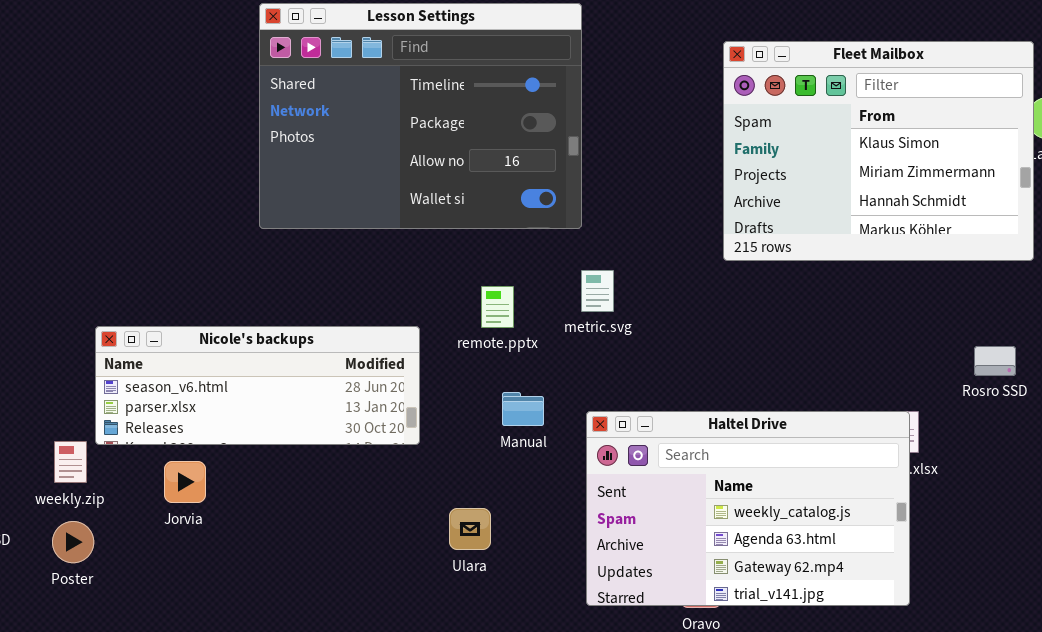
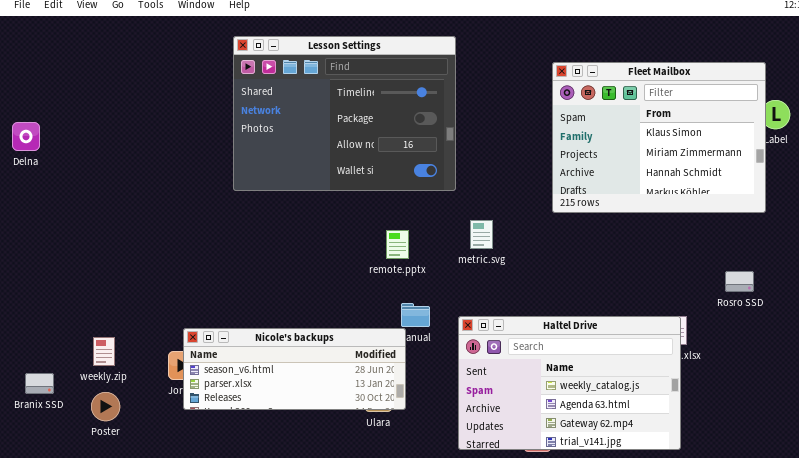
metric.svg: [581,270,614,312] -> [470,220,493,249], moved
Nicole's backups: [95,326,420,445] -> [183,328,406,410], moved

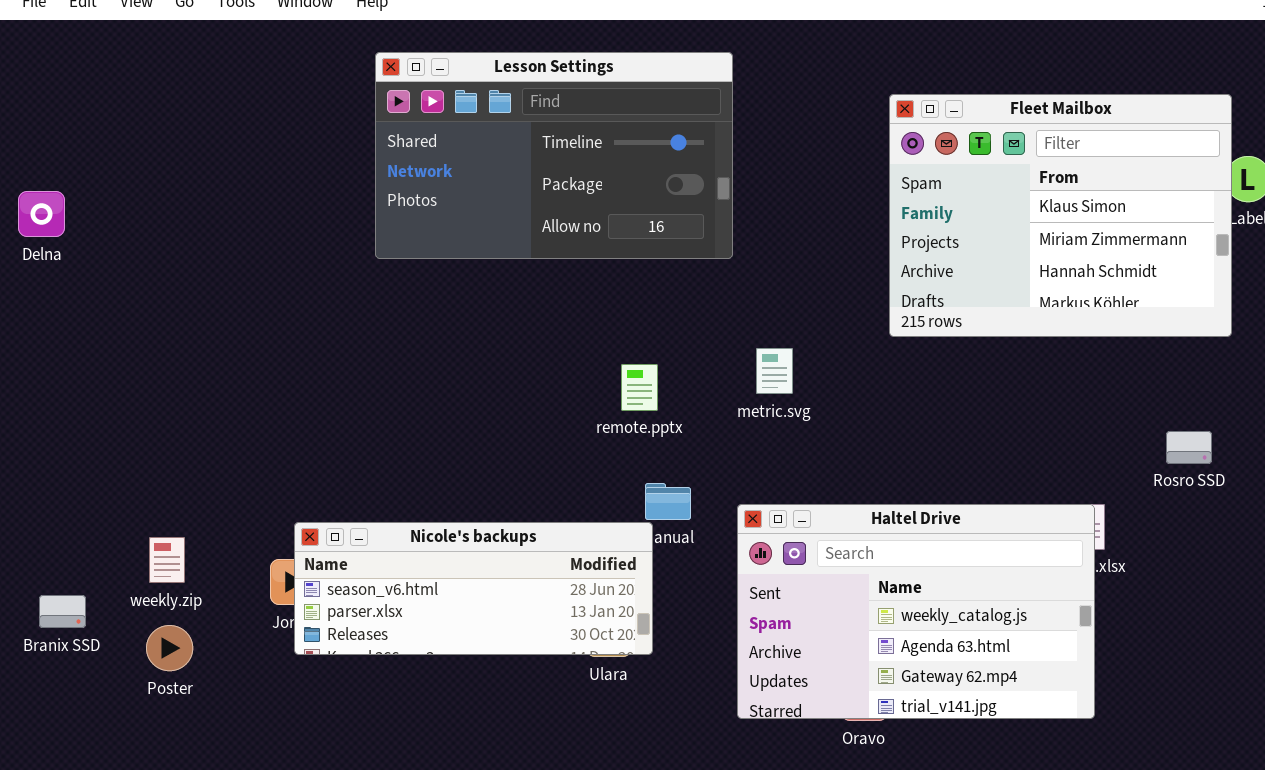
Lesson Settings: [233,36,456,191] -> [375,52,733,259], resized

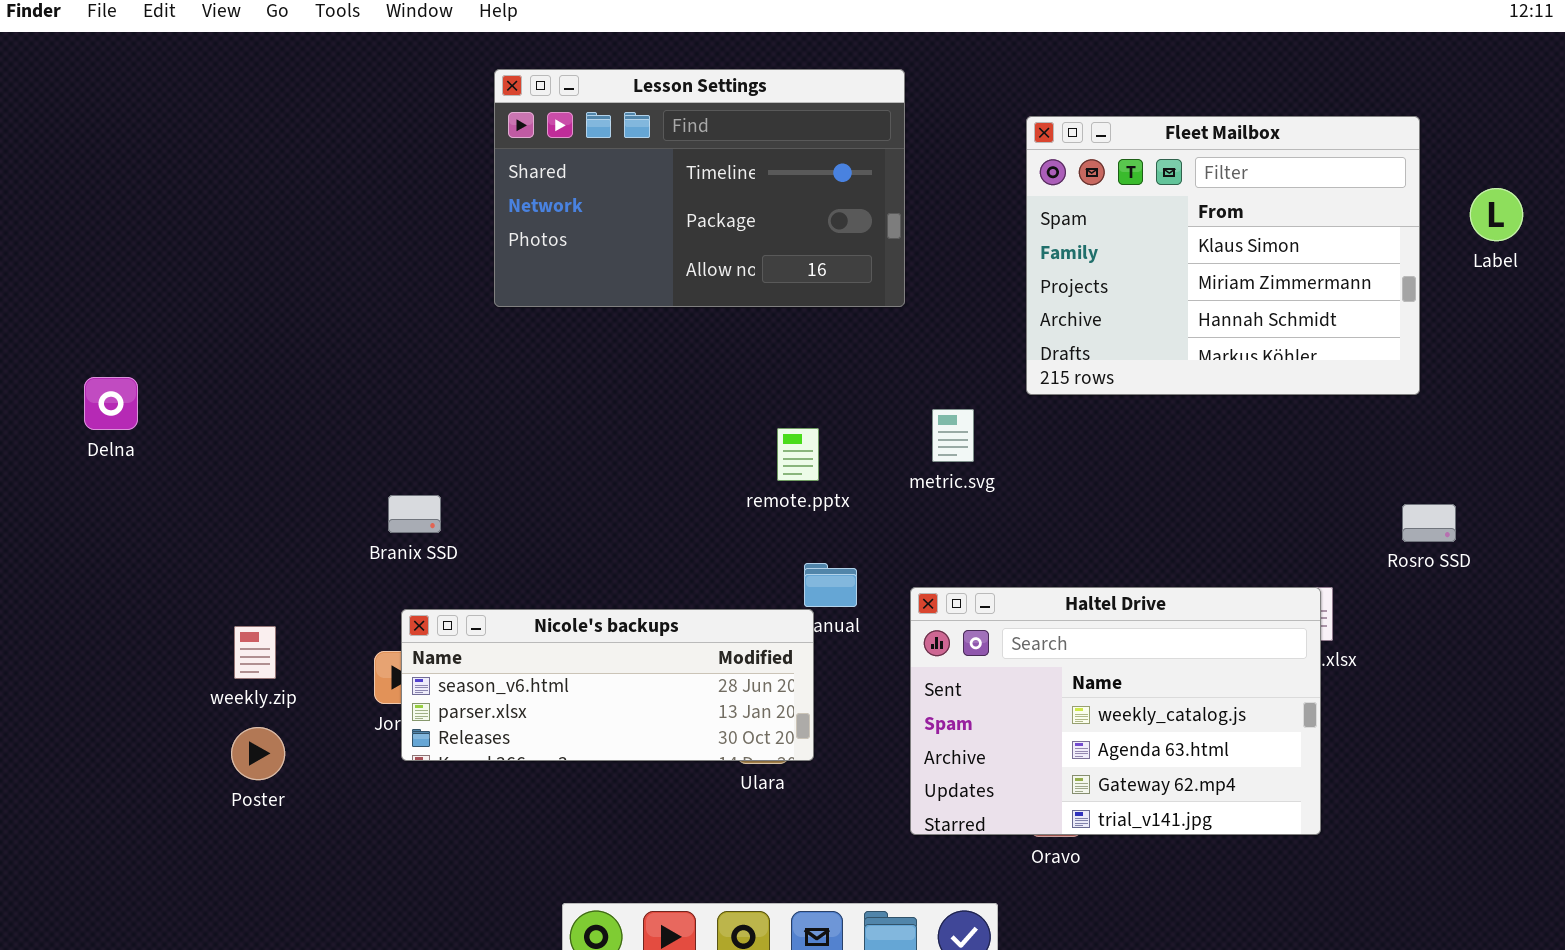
Fleet Mailbox: [889,94,1232,337] -> [1026,116,1420,395], moved
Delna: [18,191,65,237] -> [84,377,138,430], moved
Branix SSD: [39,595,86,628] -> [388,495,441,533], moved

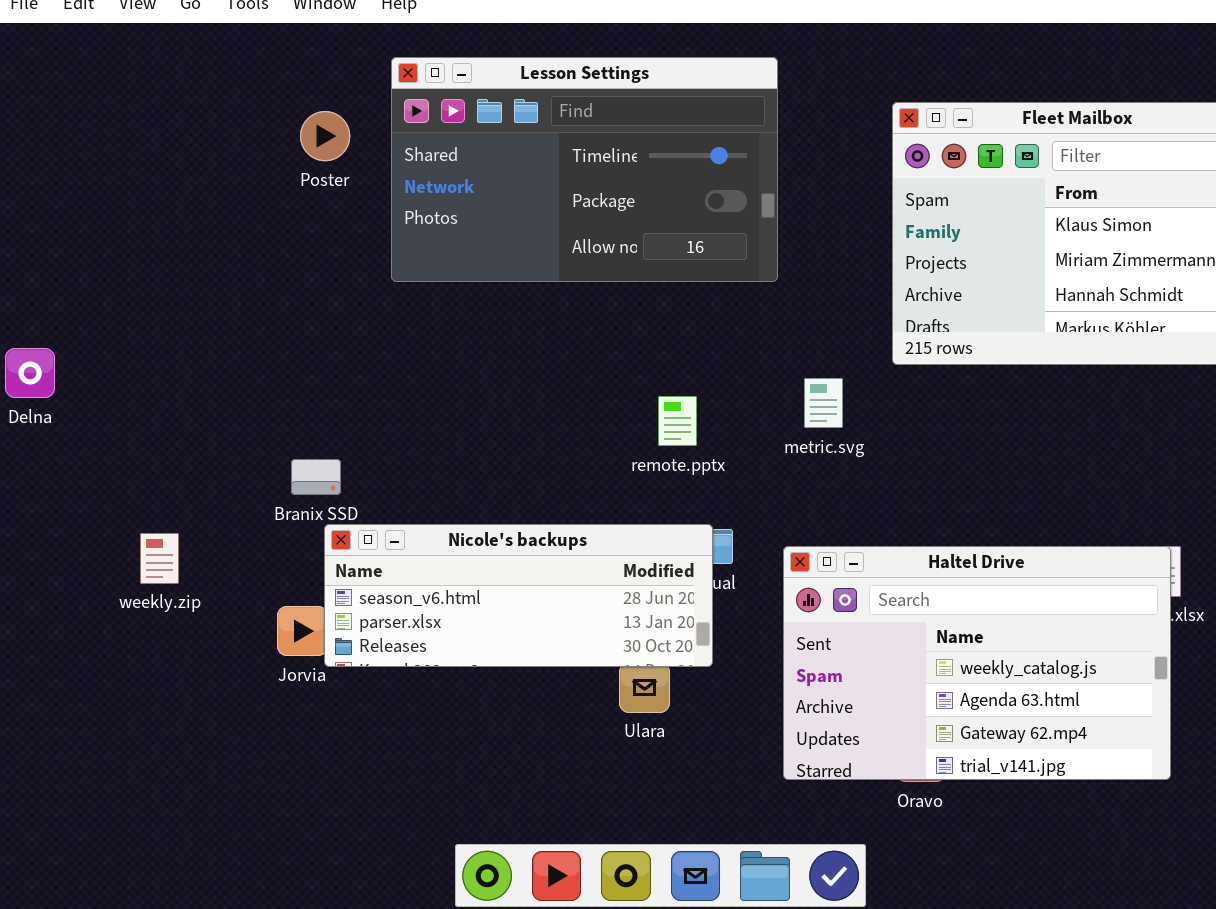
Nicole's backups: [401,609,814,761] -> [324,524,713,667], moved
weekly.zip: [234,626,276,679] -> [140,533,179,584], moved
Poster: [231,727,285,780] -> [300,111,350,161], moved

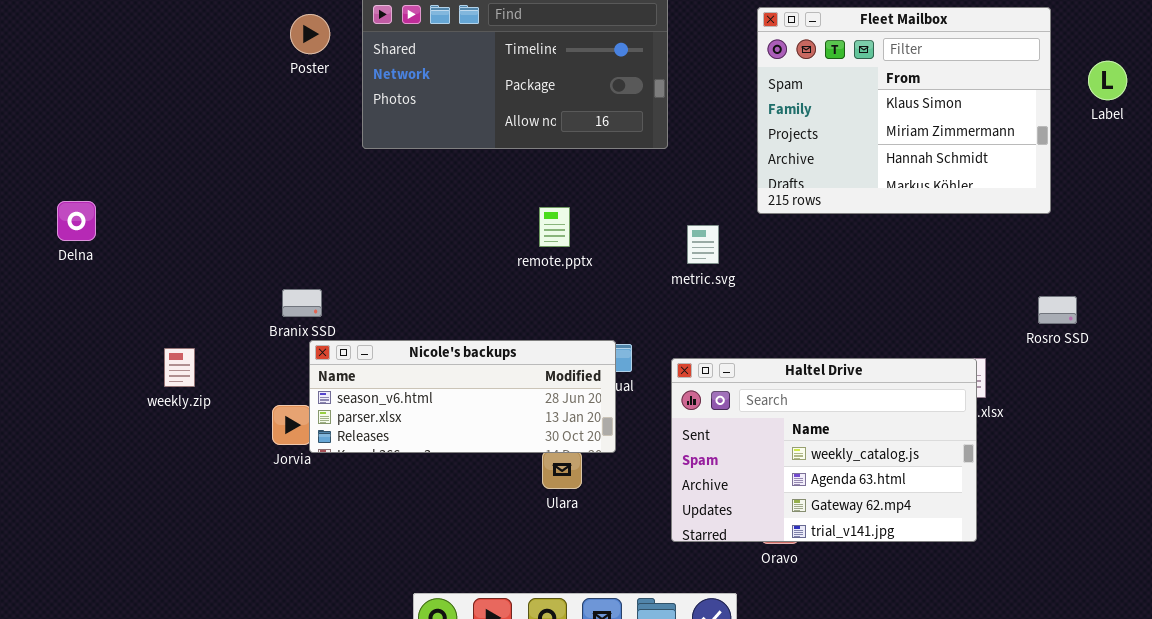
remote.pptx: [658,396,697,446] -> [539,207,570,247], moved

